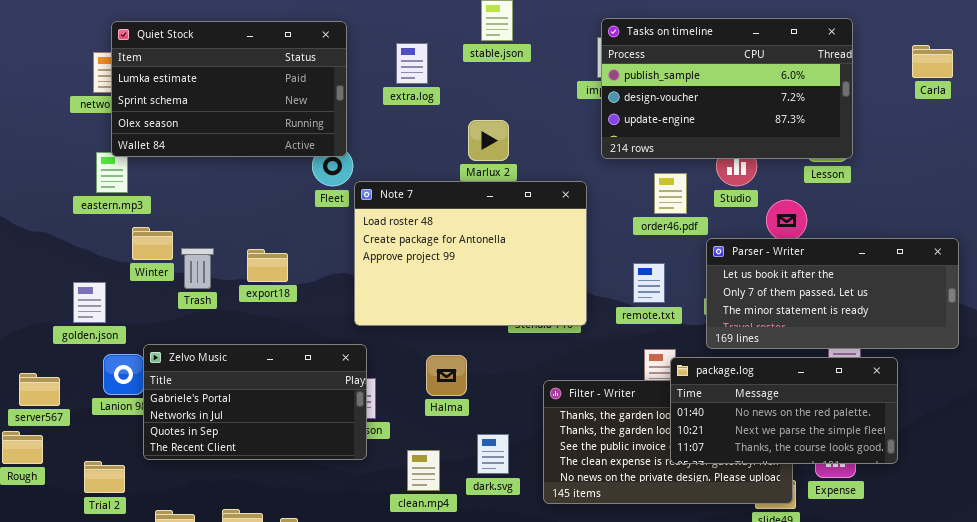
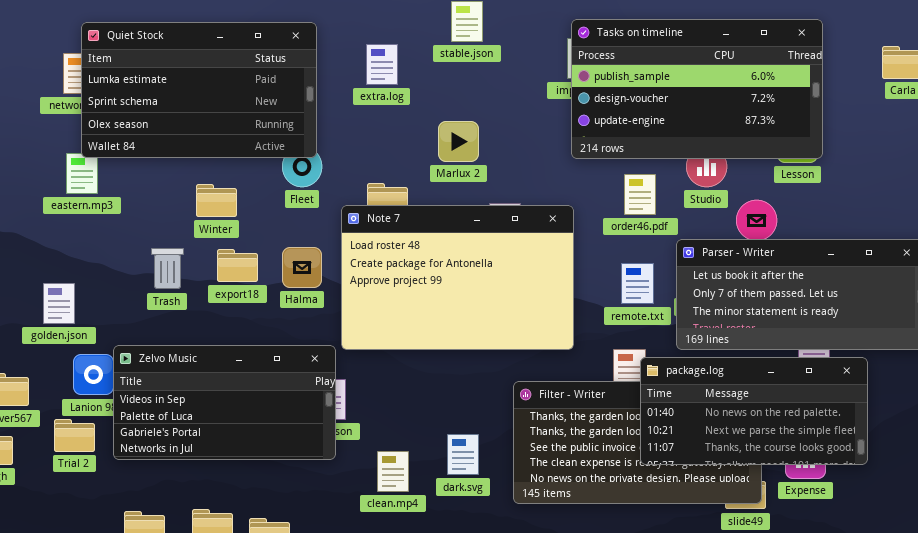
Note 7: [354,181,587,326] -> [341,205,574,350], moved
Winter: [132,227,173,260] -> [196,184,237,217], moved
remote.txt: [633,263,665,303] -> [621,263,654,304], moved
Zelvo Music: [143,344,367,460] -> [113,345,336,460], scrolled up 2 rows
Halma: [426,355,467,396] -> [282,247,322,288], moved
Trial 2: [84,461,125,493] -> [54,419,95,452], moved

